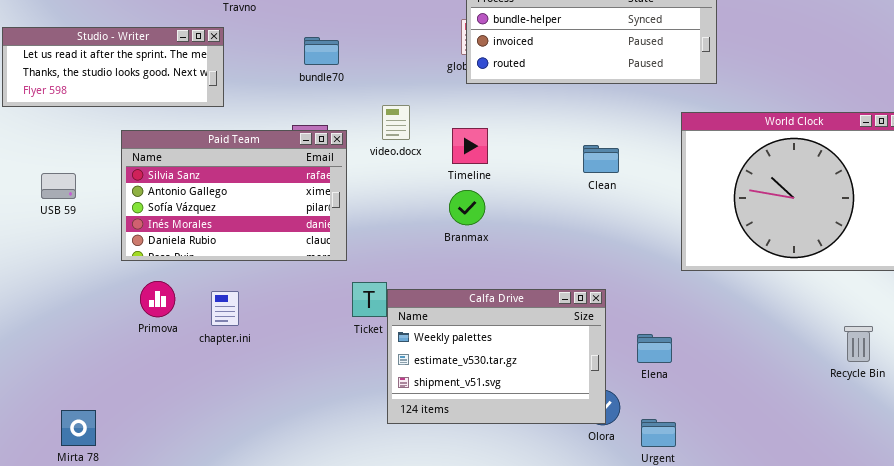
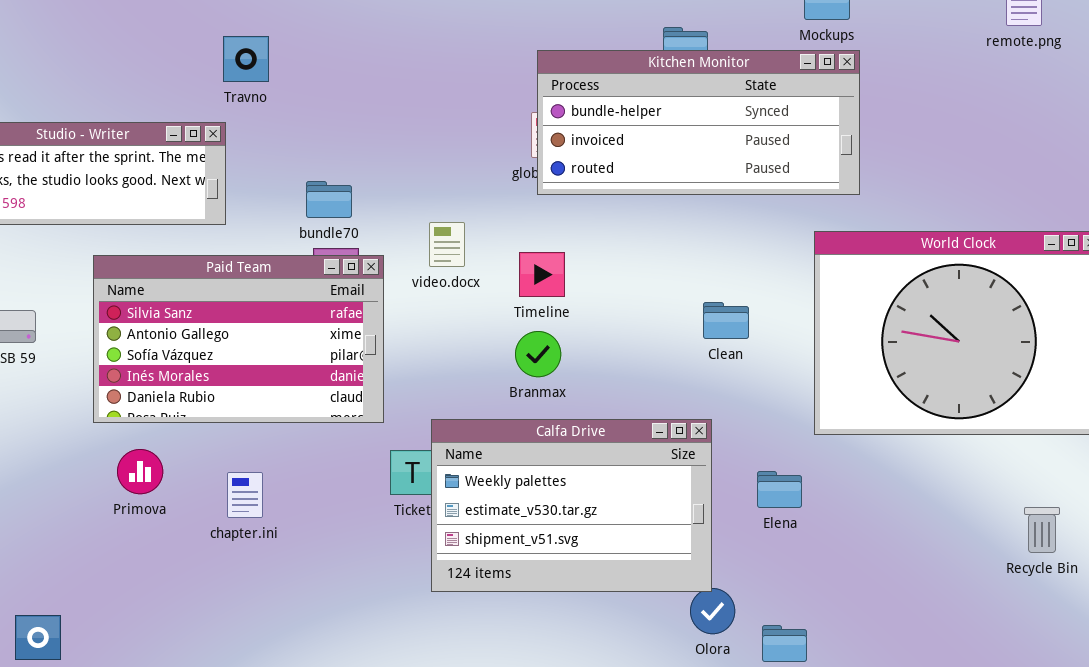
bundle70: [304,37,339,65] -> [306,181,352,218], moved
Clean: [583,145,619,173] -> [703,302,749,339], moved
Calfa Drive: [387,289,606,424] -> [431,419,712,592], moved
chapter.ini: [211,291,239,326] -> [227,472,263,518], moved
Elena: [637,334,672,363] -> [757,471,802,508], moved

